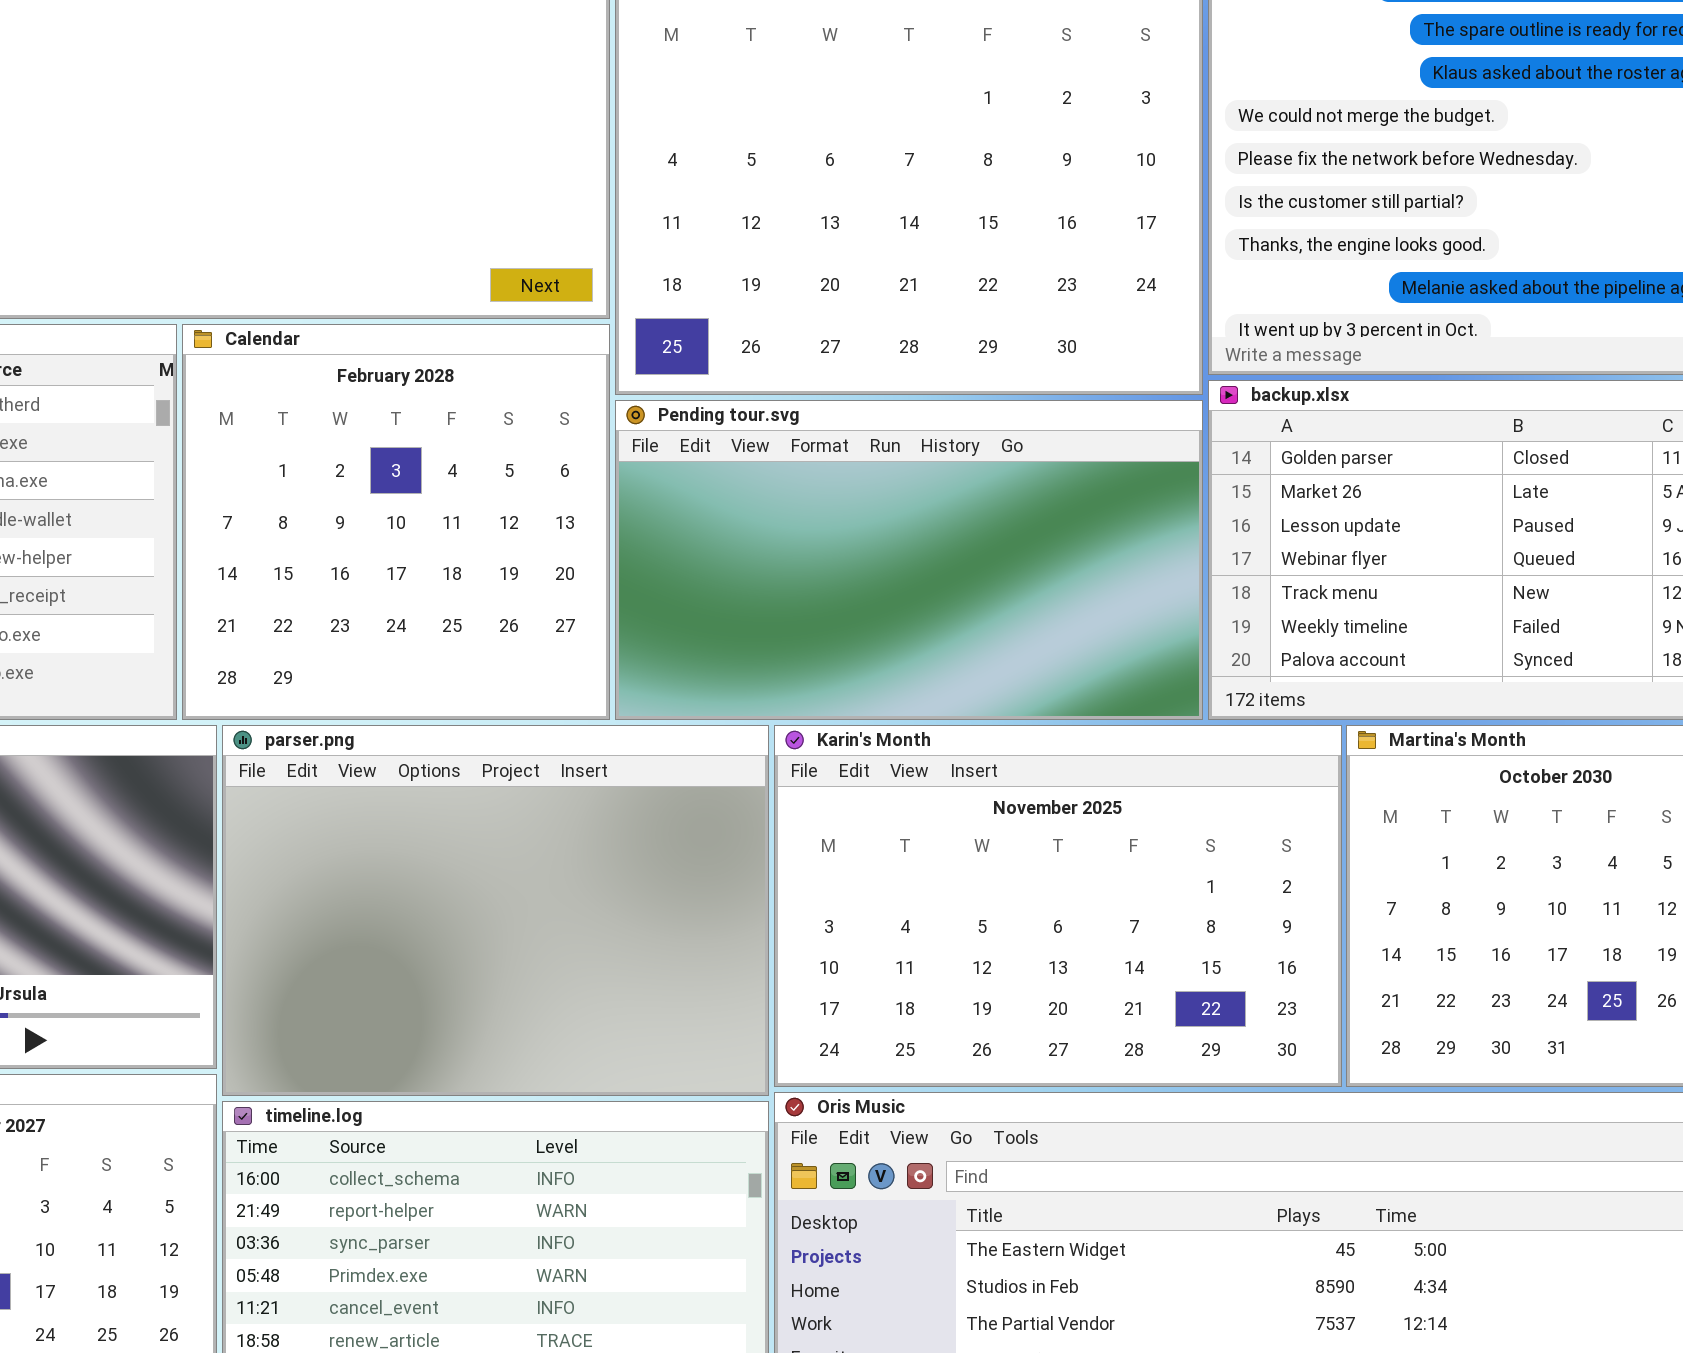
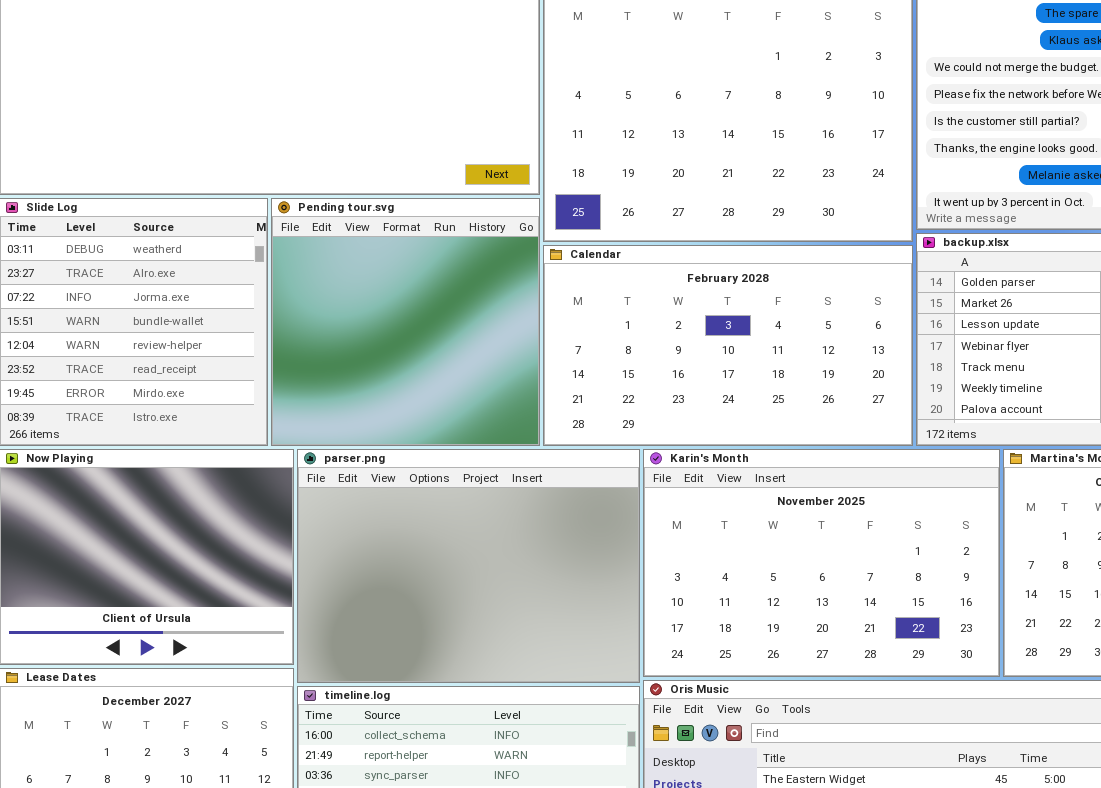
Calendar: [182,324,610,720] -> [543,245,913,446], moved, resized
Pending tour.svg: [615,400,1203,720] -> [271,198,540,446], moved, resized

